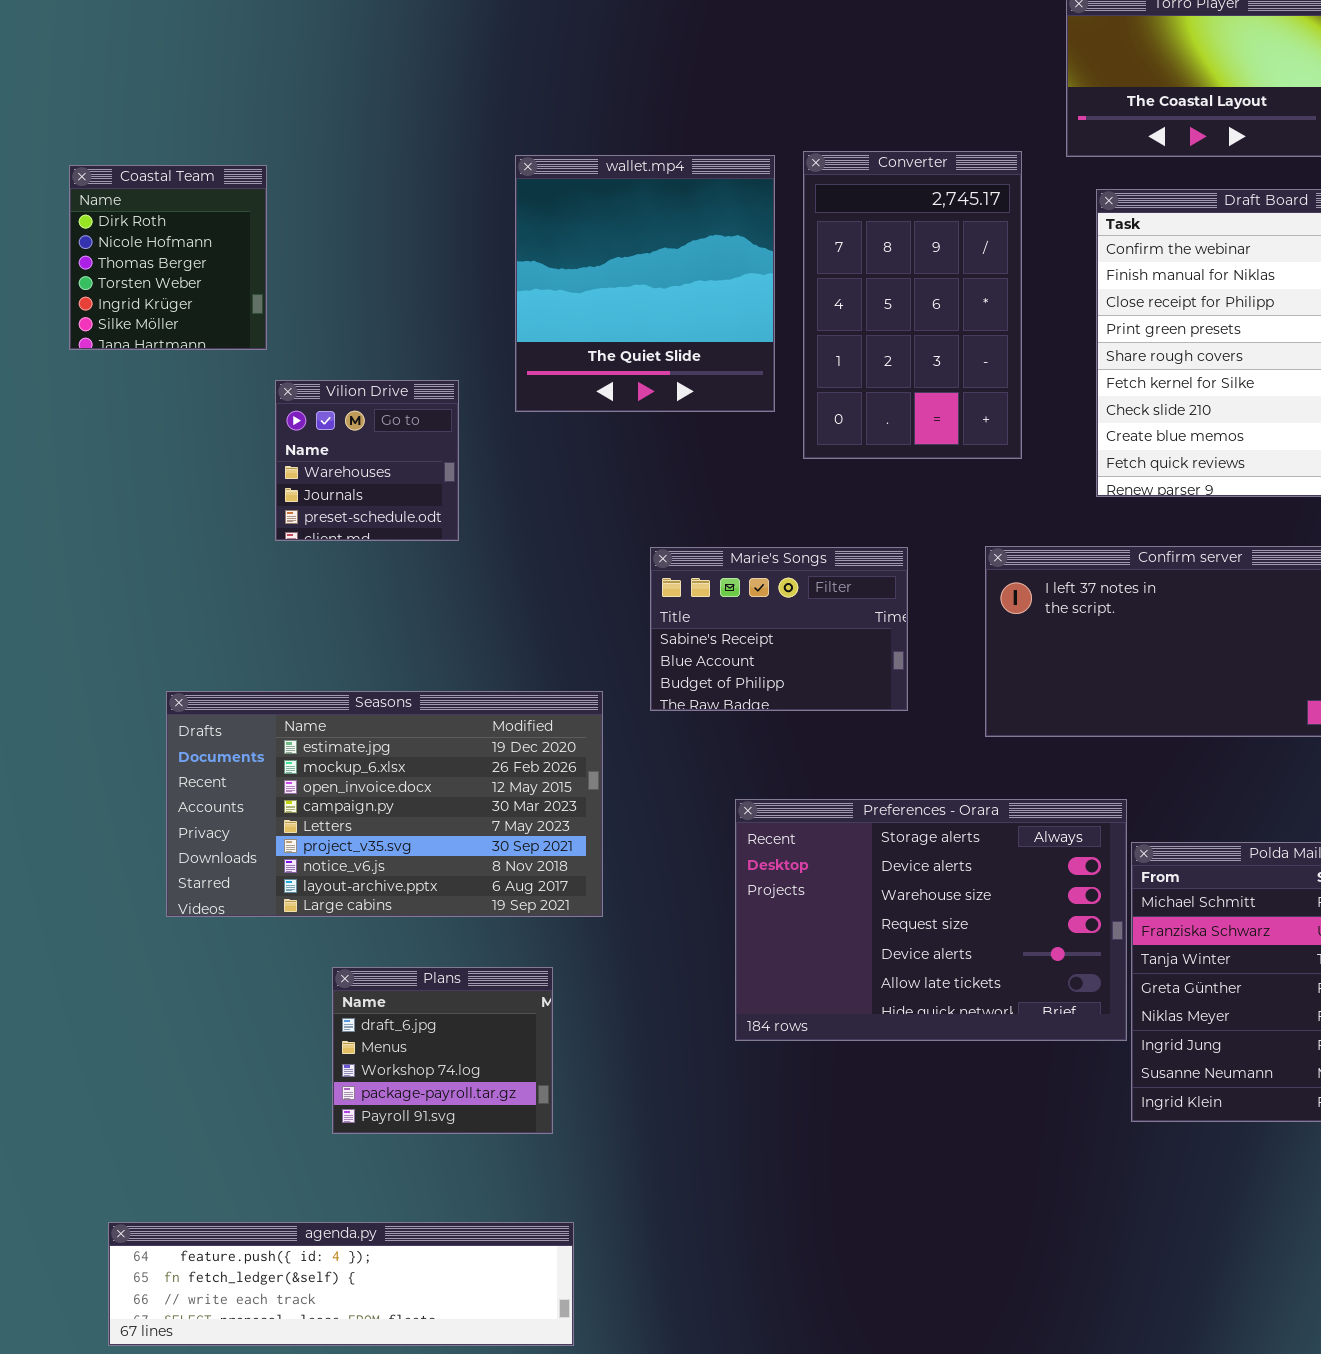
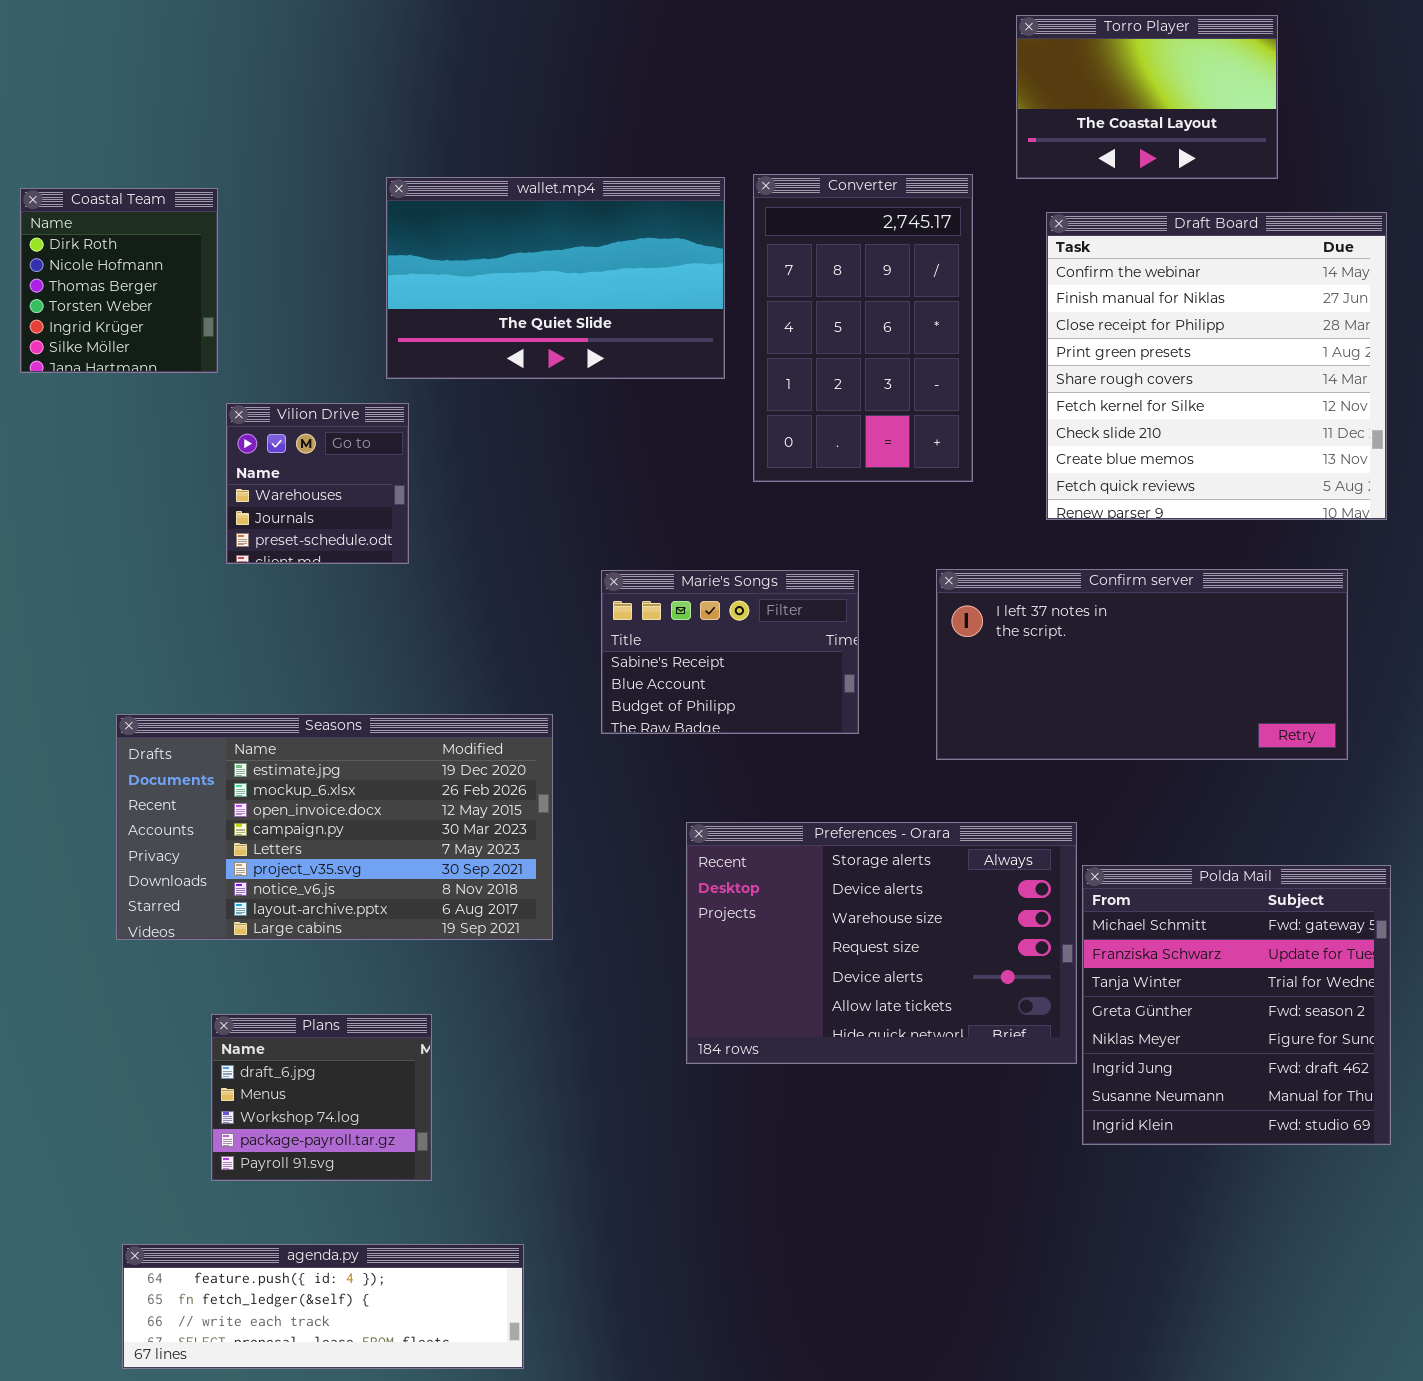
wallet.mp4: [515,155,775,412] -> [386,177,725,379], resized
Plans: [332,967,553,1134] -> [211,1014,432,1181], moved
agenda.py: [108,1222,574,1346] -> [122,1244,524,1369], resized

